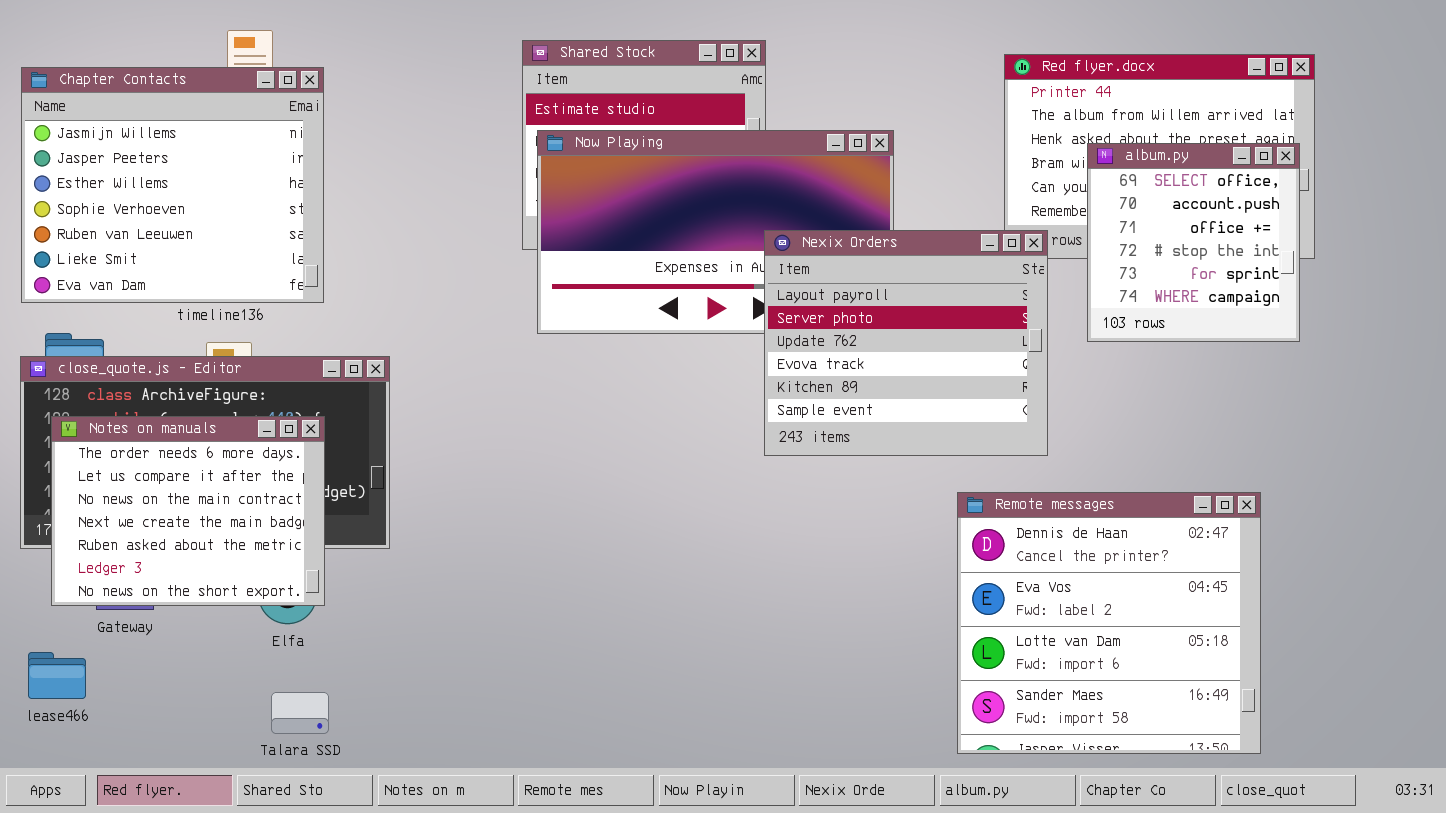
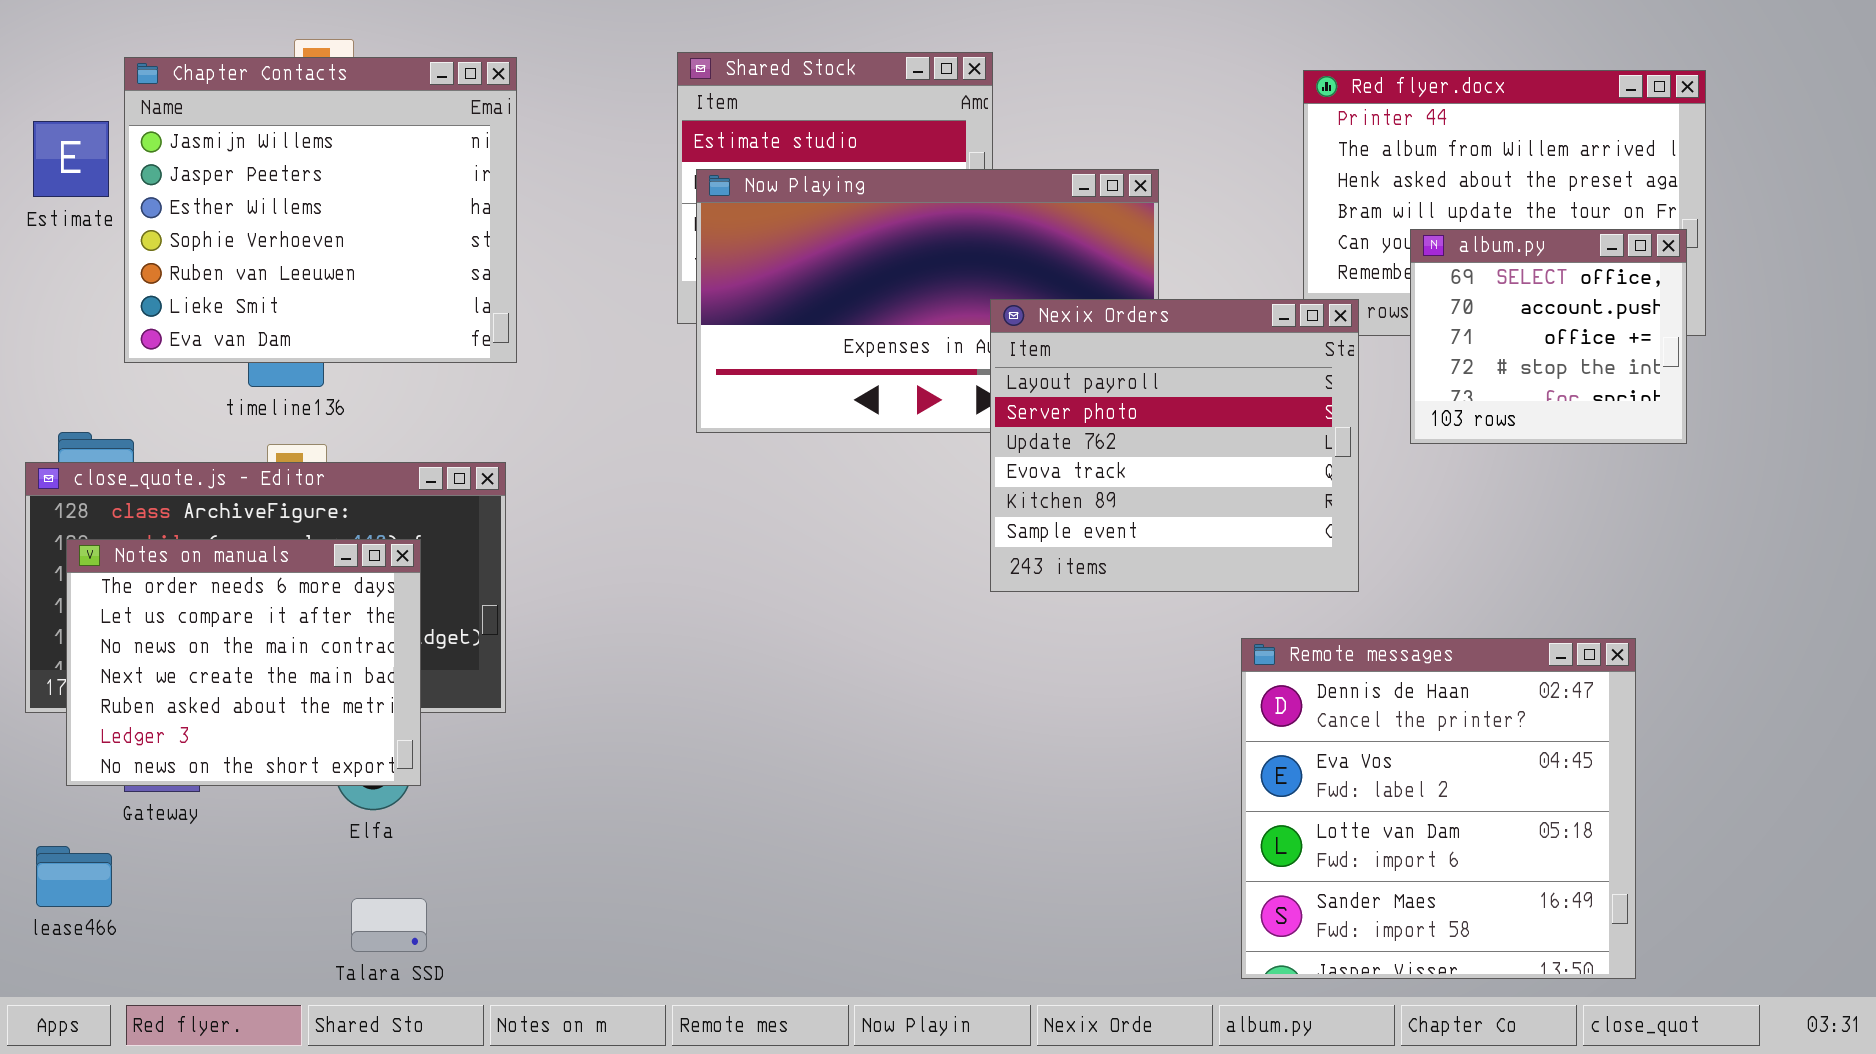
Chapter Contacts: [21,67,324,303] -> [124,57,517,363], moved
album.py: [1087,143,1300,342] -> [1410,229,1687,444], resized

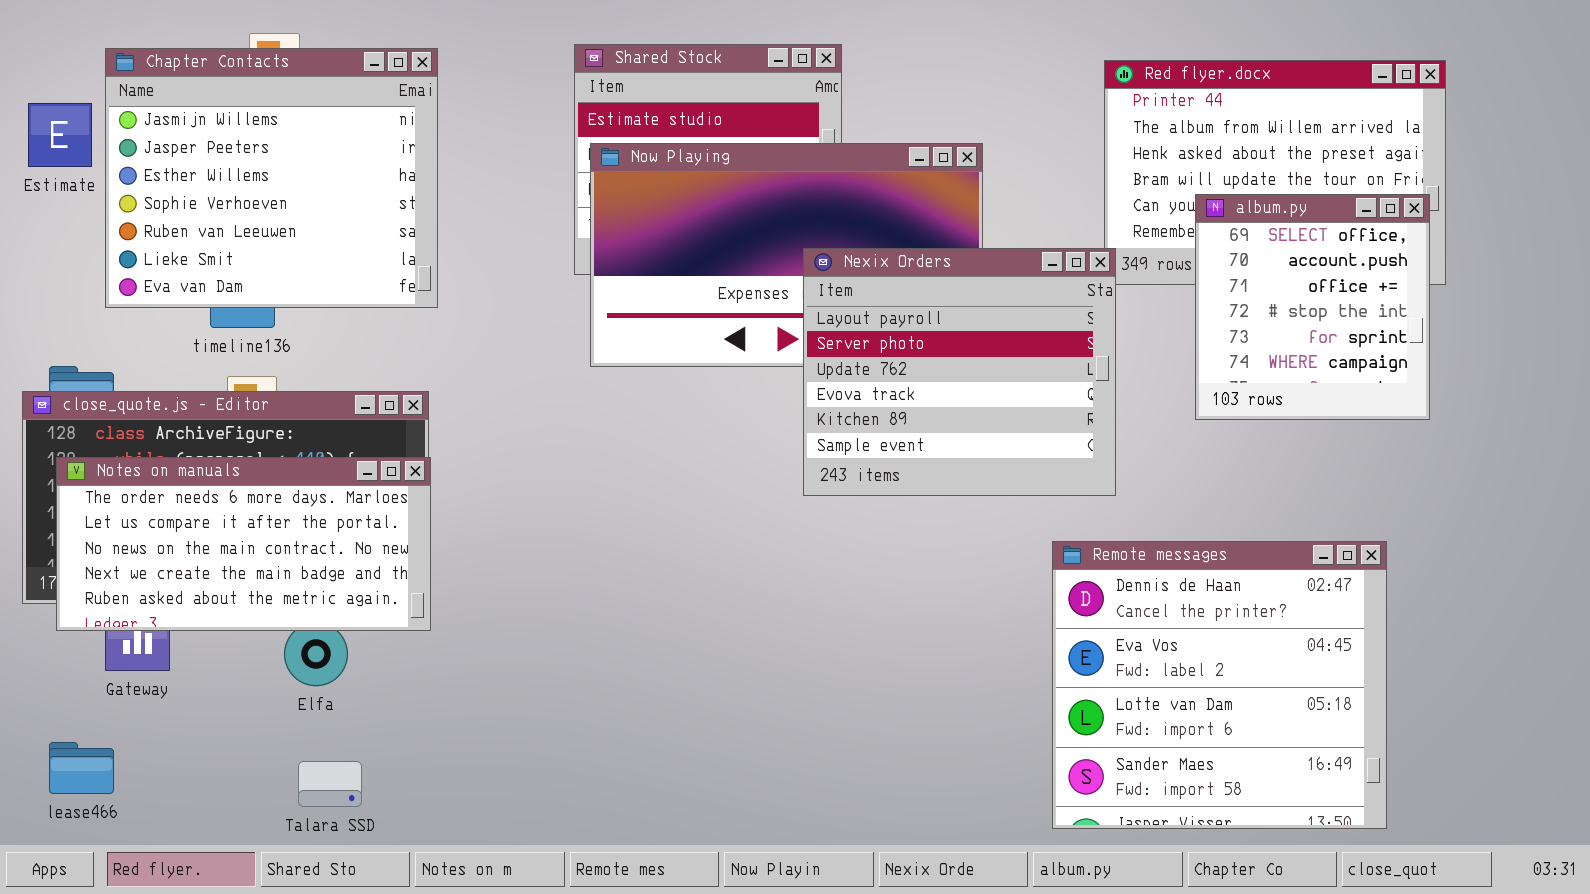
album.py: [1410,229,1687,444] -> [1195,194,1430,420], resized
Nexix Orders: [990,299,1359,592] -> [803,248,1116,496], moved
Notes on manuals: [66,539,421,786] -> [56,457,431,631], resized
lease466: [36,846,112,907] -> [49,742,114,794], moved

